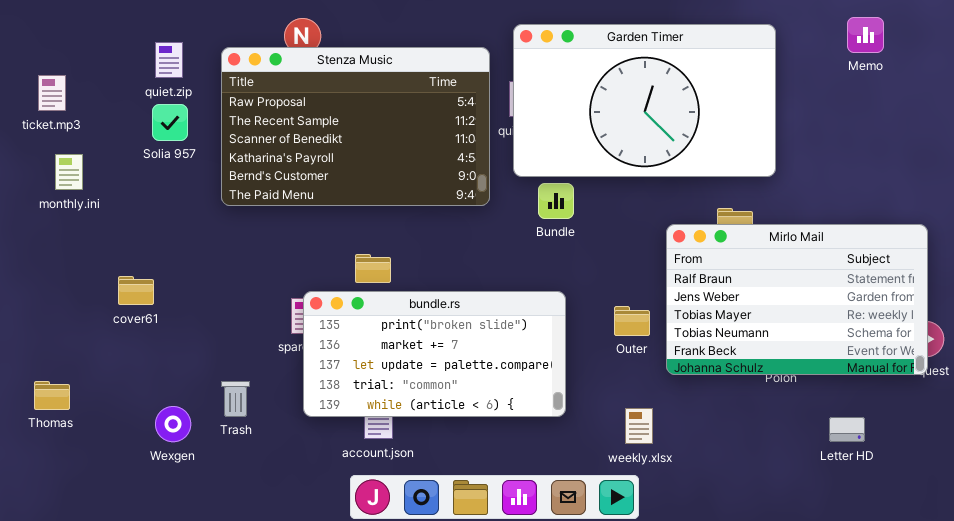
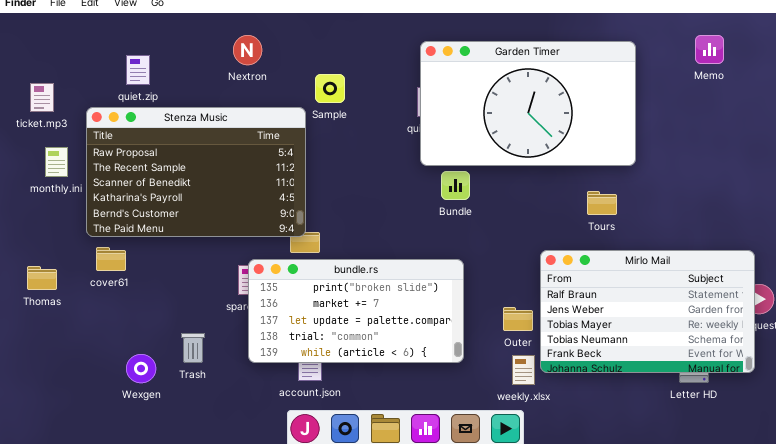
Stenza Music: [221,47,490,206] -> [86,107,306,237], moved
Mirlo Mail: [666,224,928,375] -> [540,250,755,373], moved
Outer: [614,306,650,336] -> [503,307,533,331], moved
Thomas: [34,381,70,410] -> [27,266,57,290], moved

